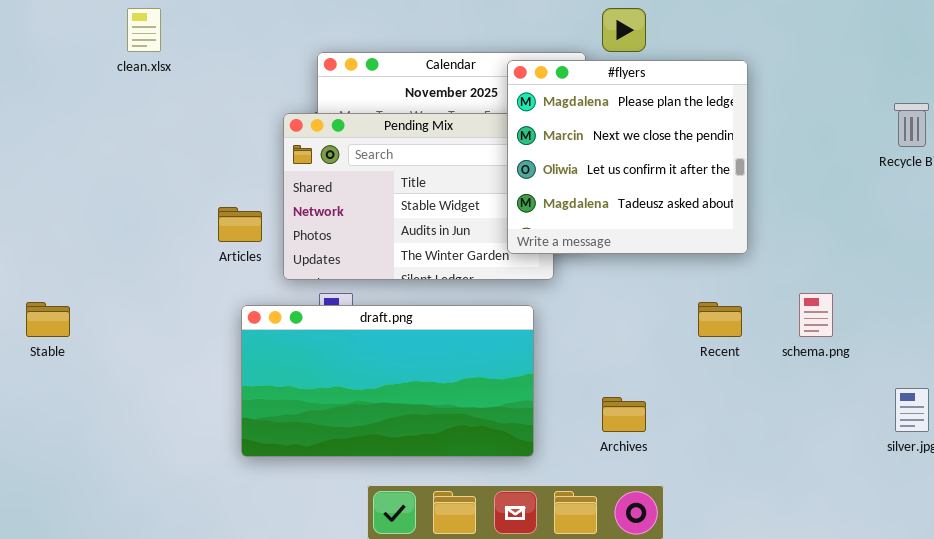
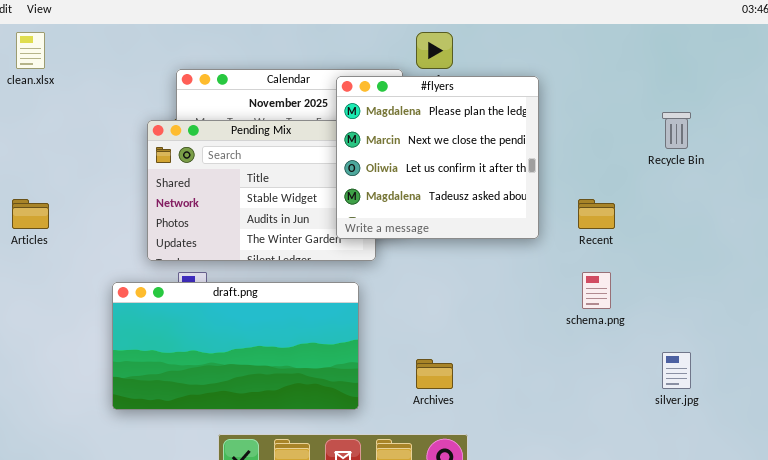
Articles: [218,207,262,242] -> [12,199,49,229], moved
Recent: [698,302,742,337] -> [578,199,615,229], moved

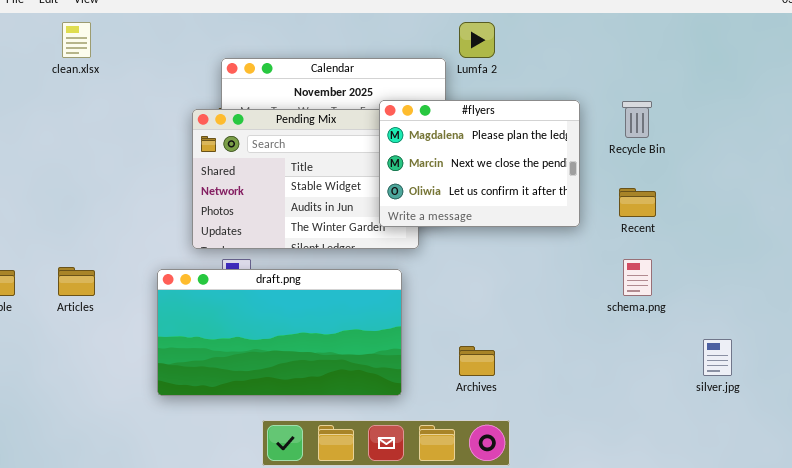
#flyers: [336,76,539,239] -> [379,100,580,227], resized
Recycle Bin: [662,112,691,149] -> [622,101,652,138], moved
Articles: [12,199,49,229] -> [58,267,95,296], moved

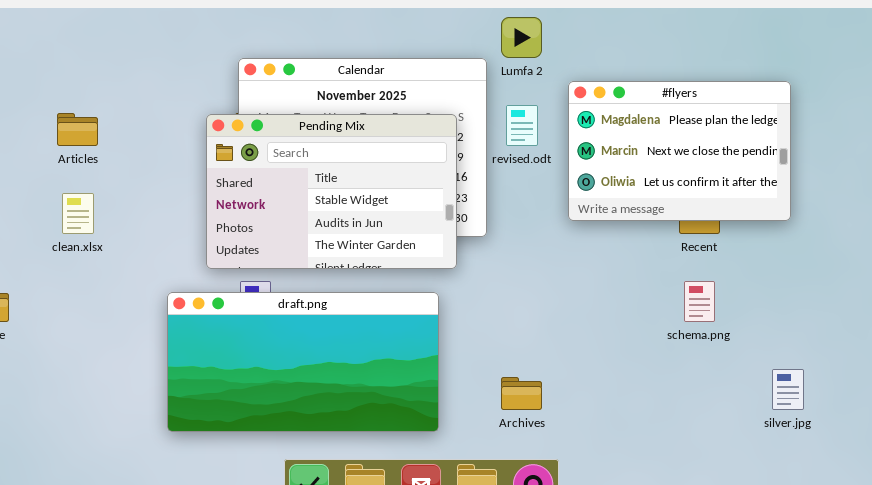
clean.xlsx: [62,22,91,58] -> [62,193,94,234], moved
#flyers: [379,100,580,227] -> [568,81,791,221], moved
Articles: [58,267,95,296] -> [57,113,98,146], moved

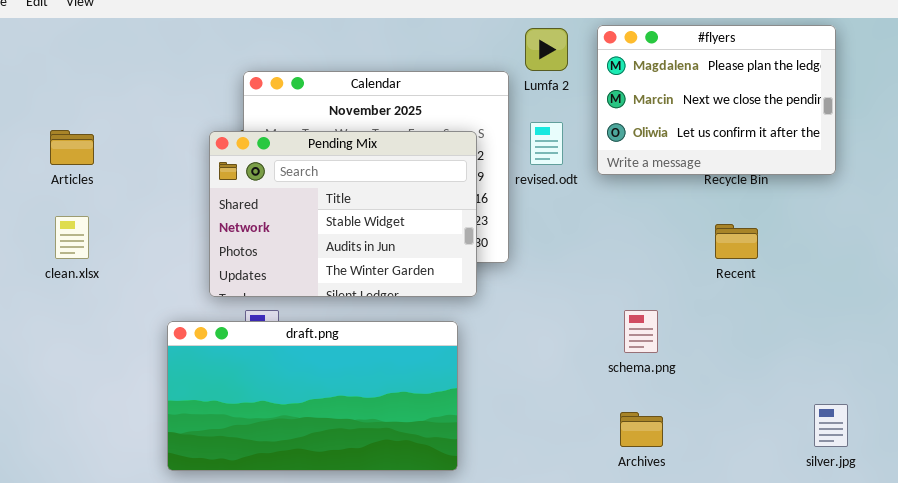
#flyers: [568,81,791,221] -> [597,25,836,175], moved
schema.png: [684,281,715,322] -> [624,310,658,353], moved
Archives: [501,377,542,410] -> [620,412,663,447], moved

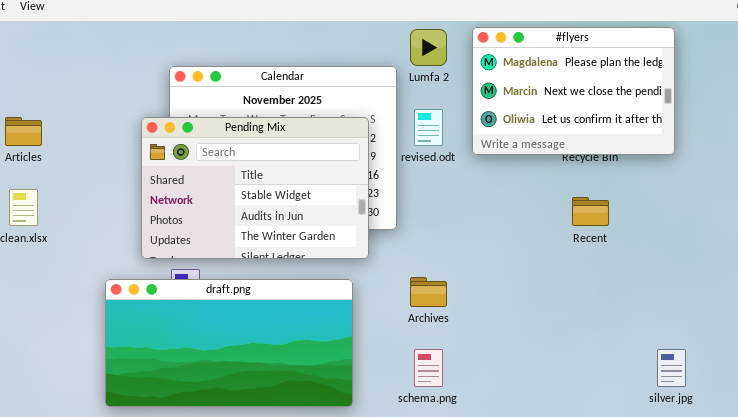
schema.png: [624,310,658,353] -> [414,349,443,387], moved
Archives: [620,412,663,447] -> [410,277,447,307], moved

